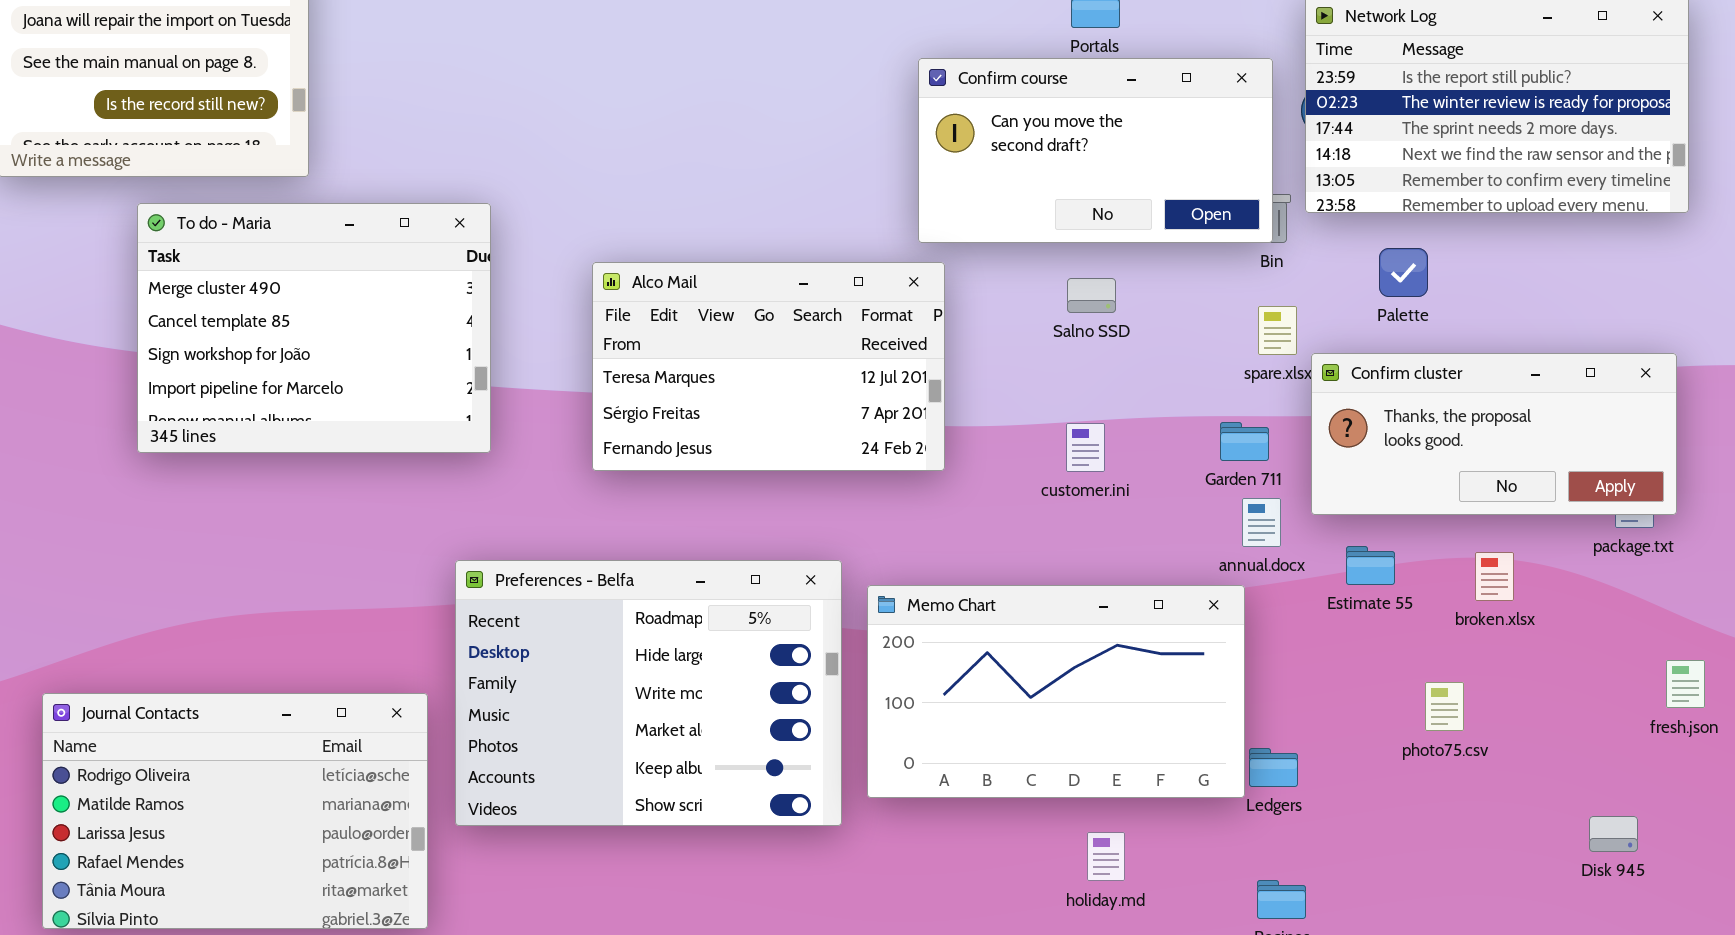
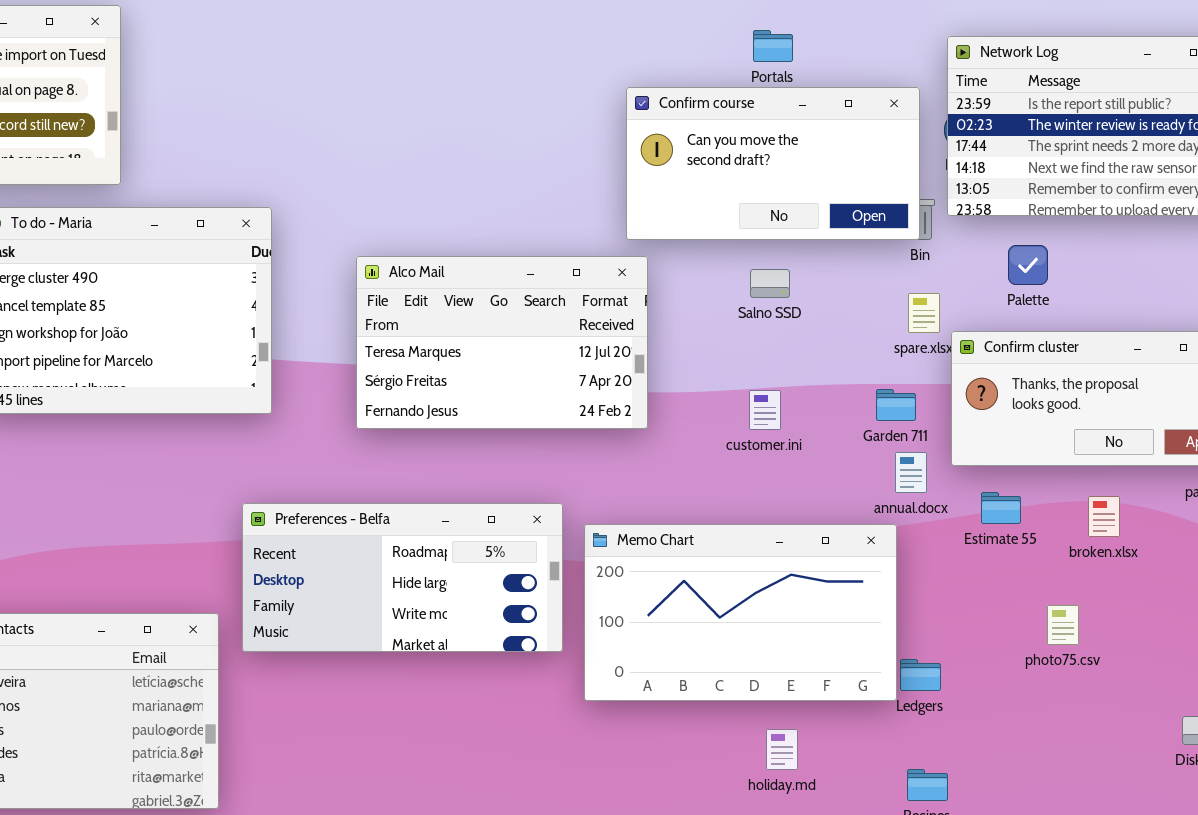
Preferences - Belfa: [455,560,842,826] -> [242,503,563,652], resized

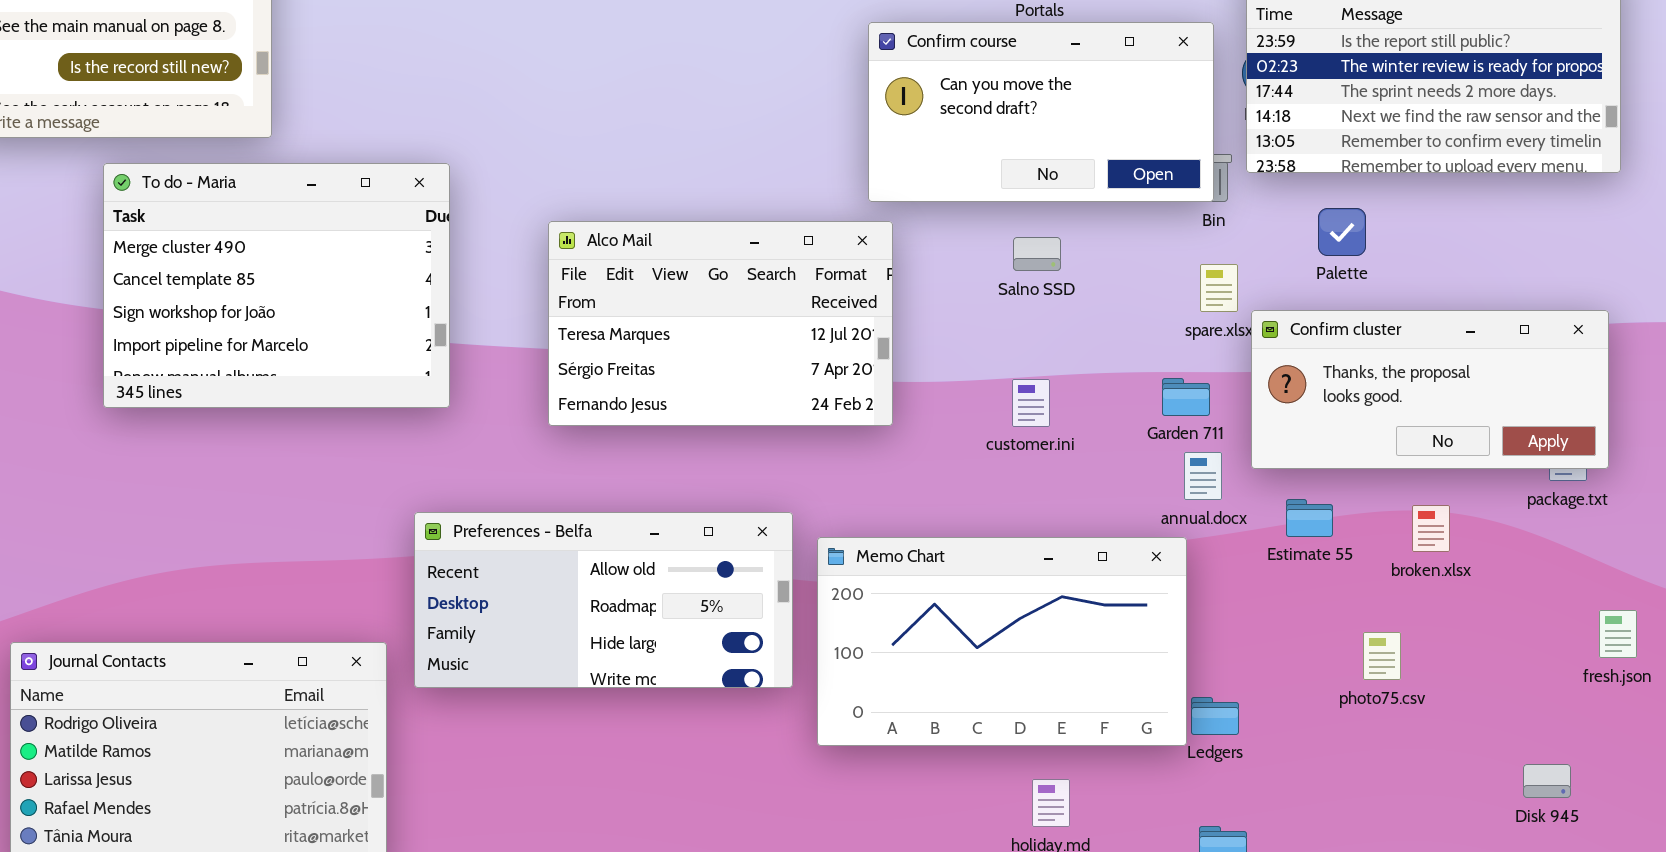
Preferences - Belfa: [242,503,563,652] -> [414,512,793,688], scrolled up 1 row

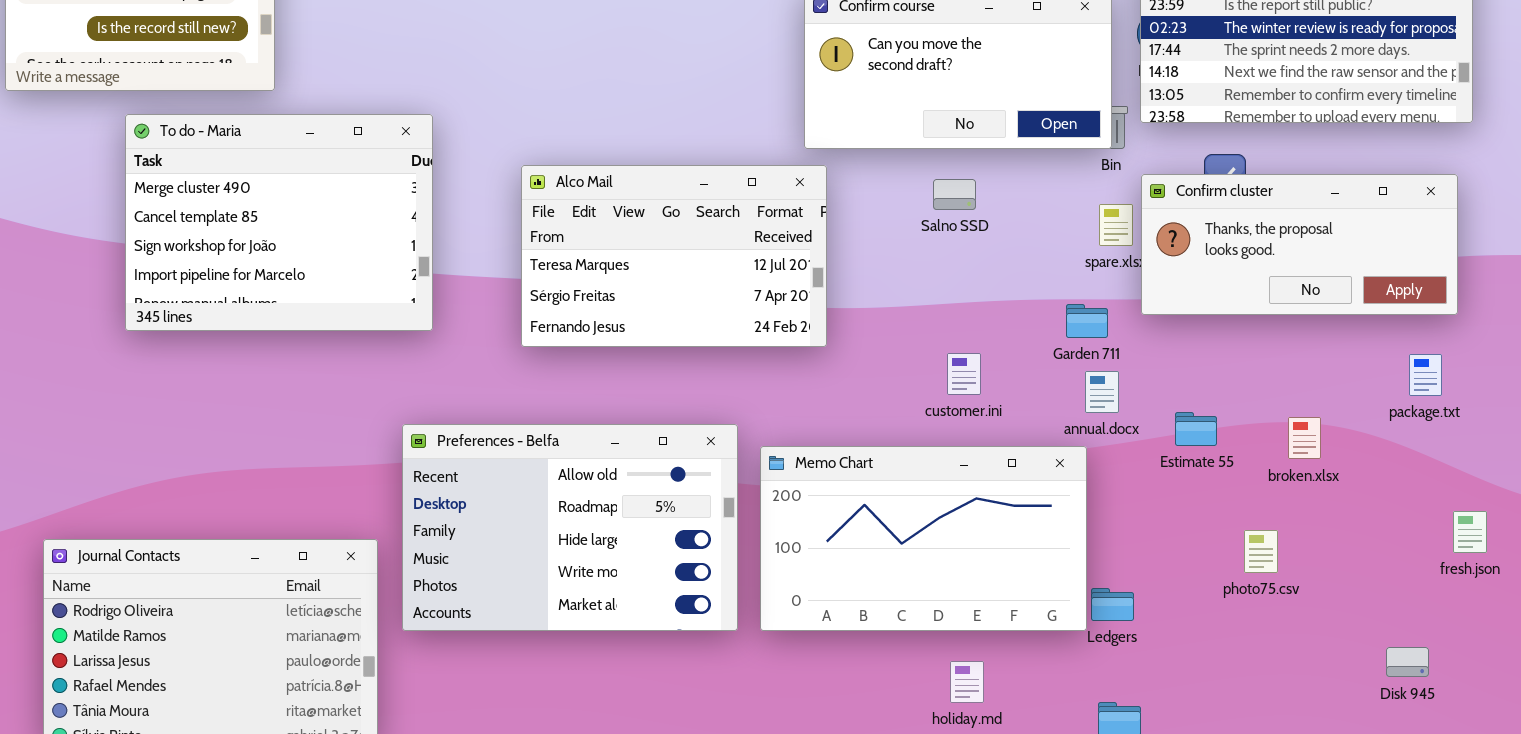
Confirm cluster: [1251,310,1609,469] -> [1141,174,1458,315], moved
customer.ini: [1012,379,1050,427] -> [947,353,981,395], moved
Preferences - Belfa: [414,512,793,688] -> [402,424,738,631], resized

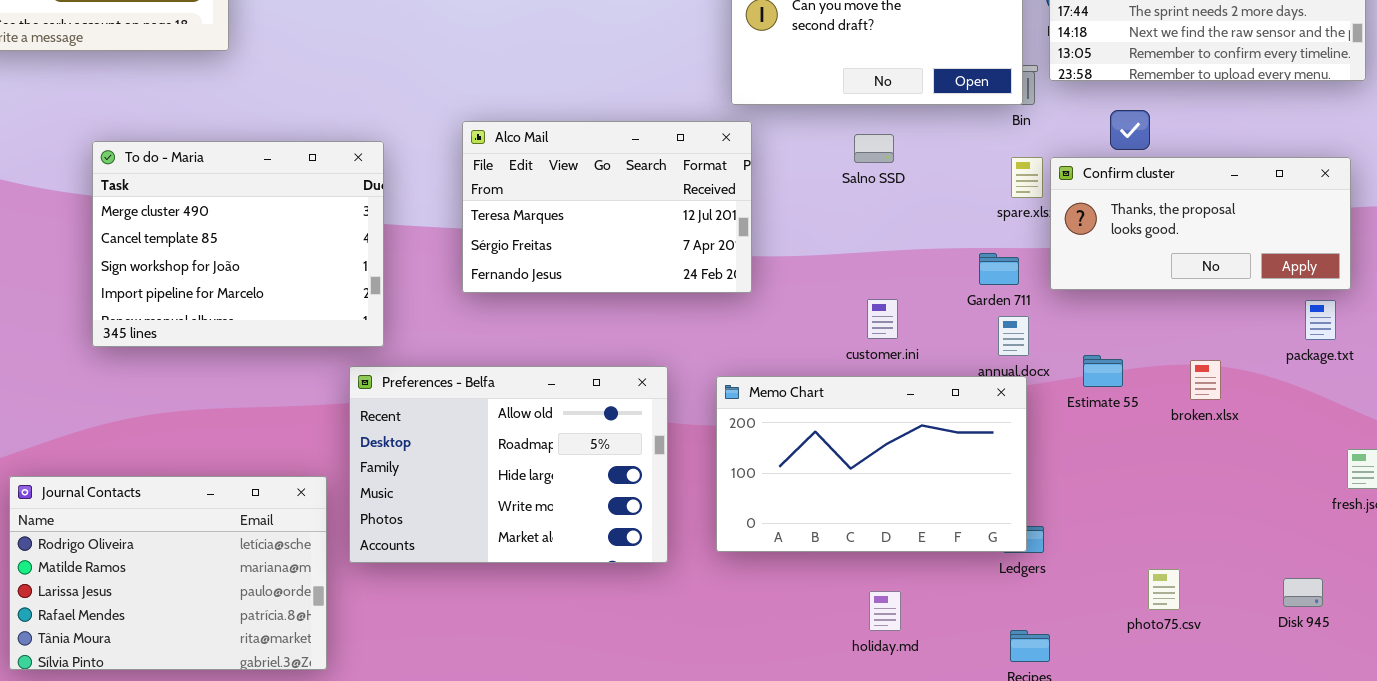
To do - Maria: [125,114,433,331] -> [92,141,384,347], moved
Confirm cluster: [1141,174,1458,315] -> [1050,157,1351,290], moved
Memo Chart: [760,446,1087,631] -> [716,376,1027,552], moved
photo75.csv: [1244,530,1278,573] -> [1148,569,1180,610], moved

